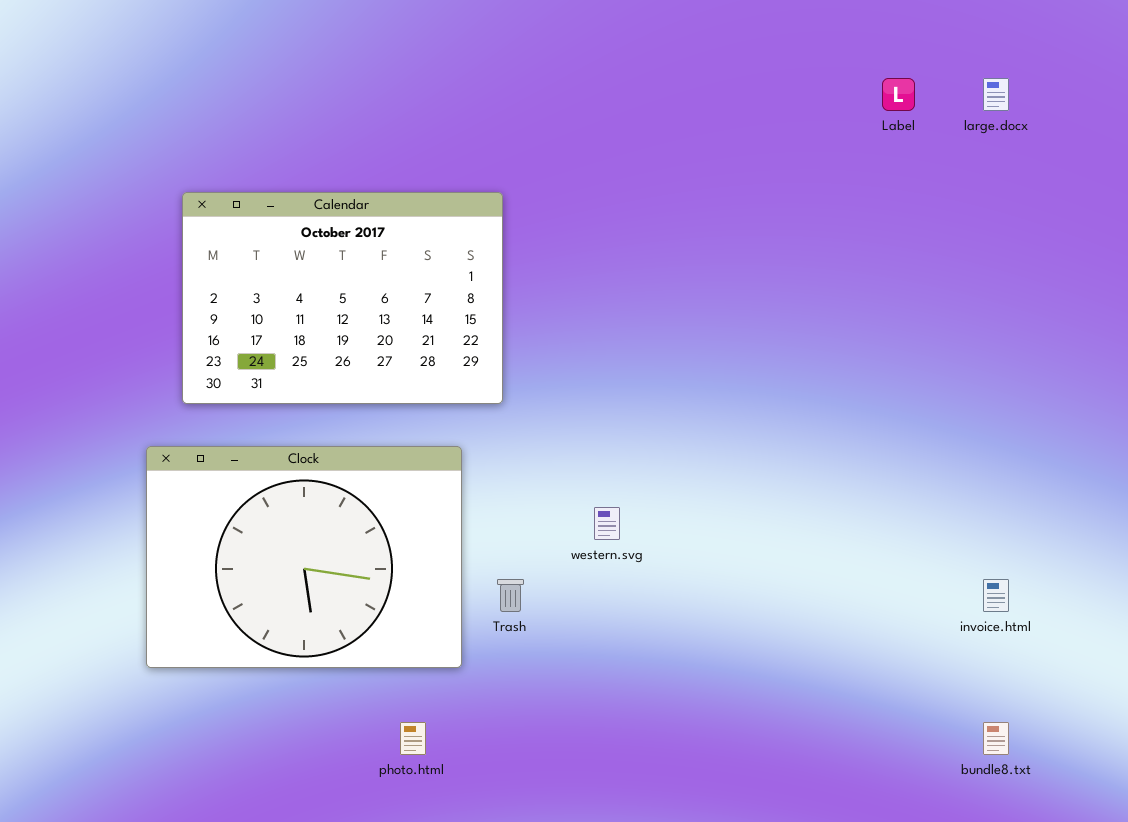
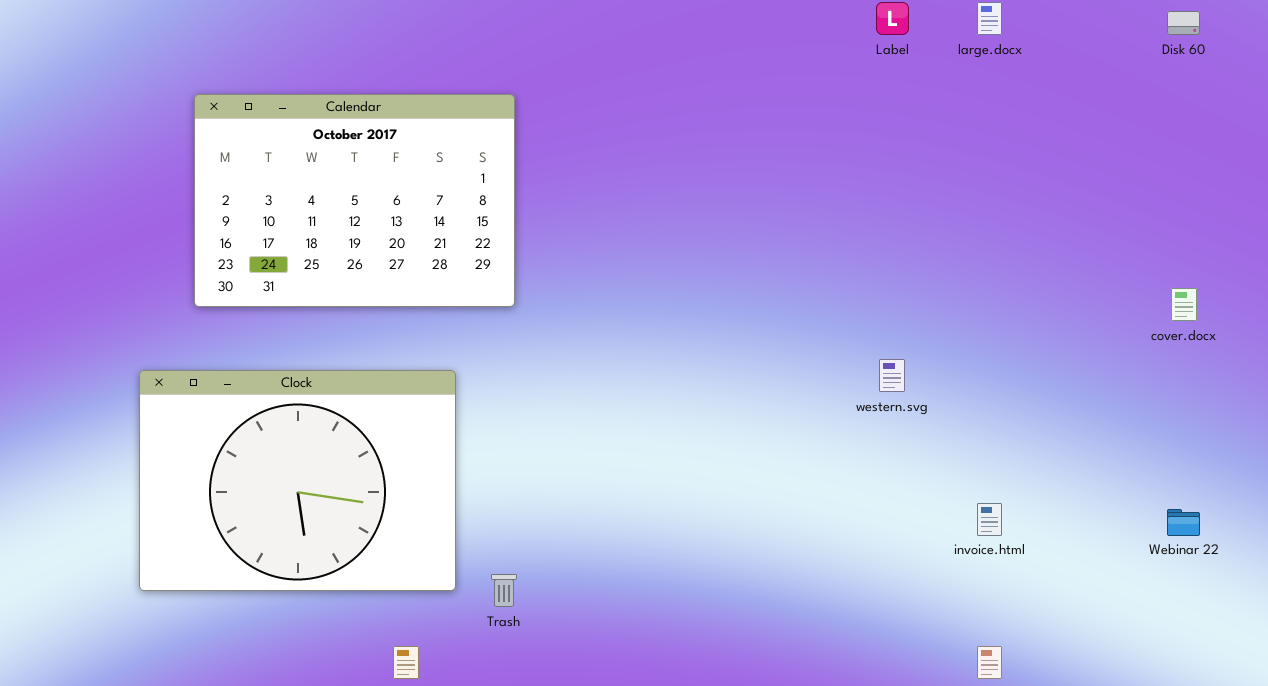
Calendar: [182,192,503,404] -> [194,94,515,307], moved
western.svg: [594,507,620,540] -> [879,359,905,392], moved
Trash: [497,579,524,612] -> [491,574,517,607], moved

